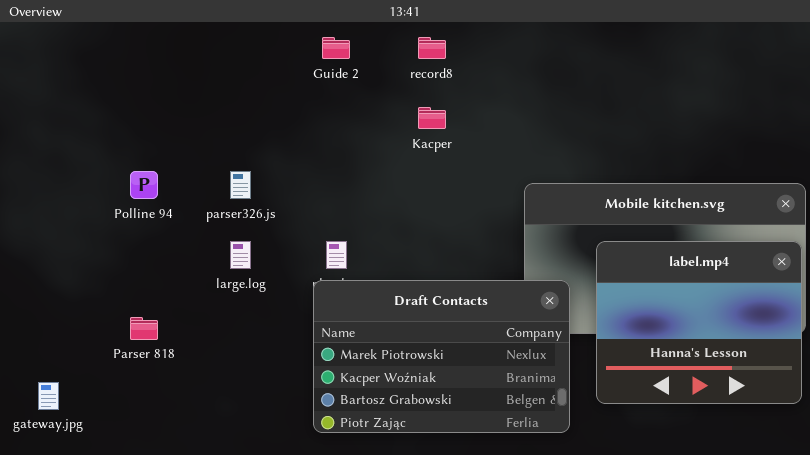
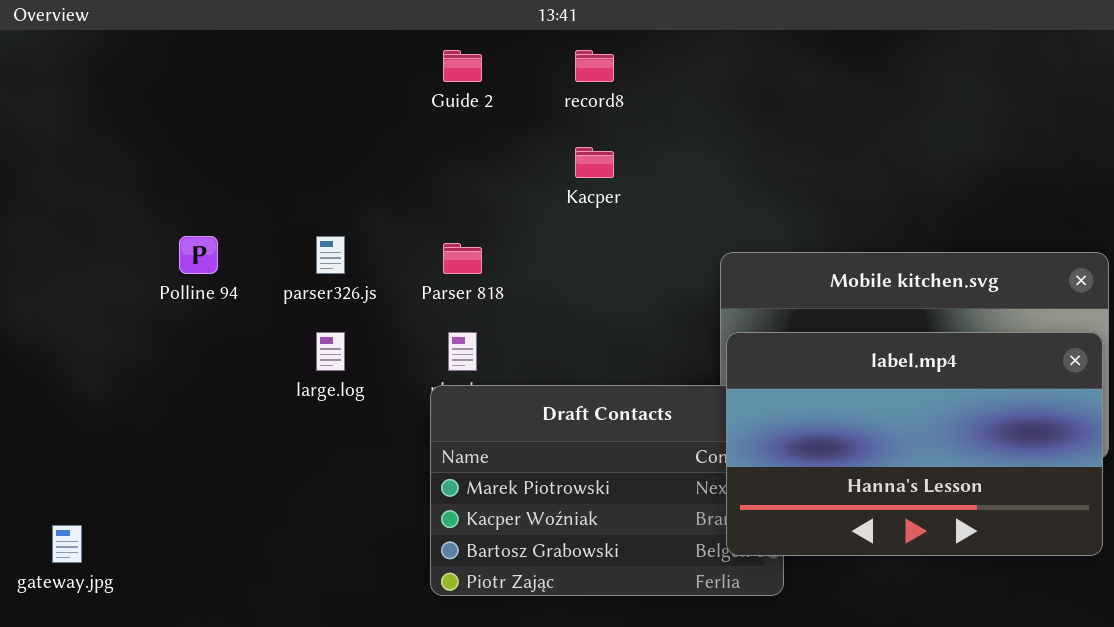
label.mp4: [596,241,802,404] -> [726,332,1103,556], resized
Parser 818: [130,317,158,340] -> [443,243,482,274], moved

